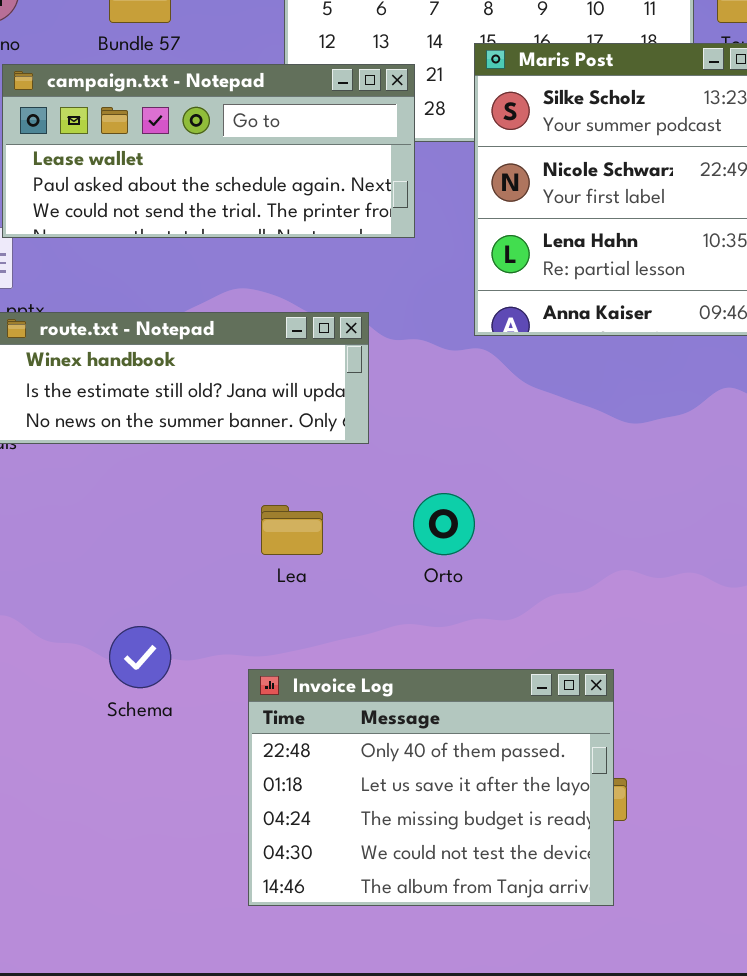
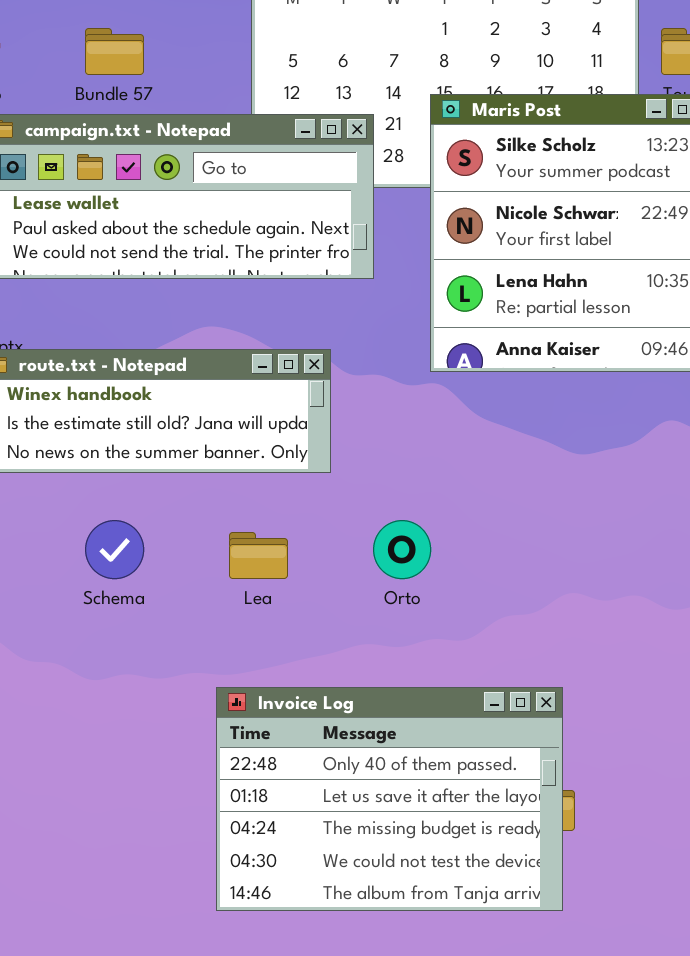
Schema: [109,626,171,688] -> [85,520,144,579], moved

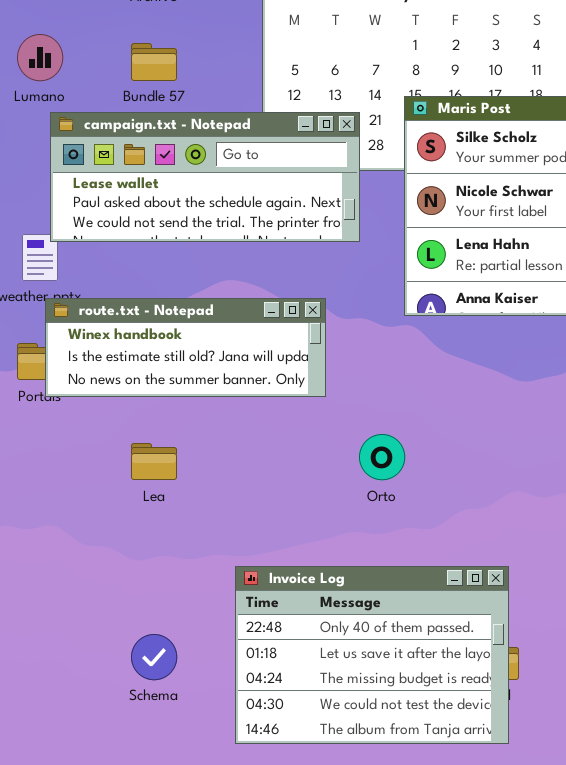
Schema: [85,520,144,579] -> [131,634,177,680], moved
Lea: [229,532,288,579] -> [131,443,177,480], moved

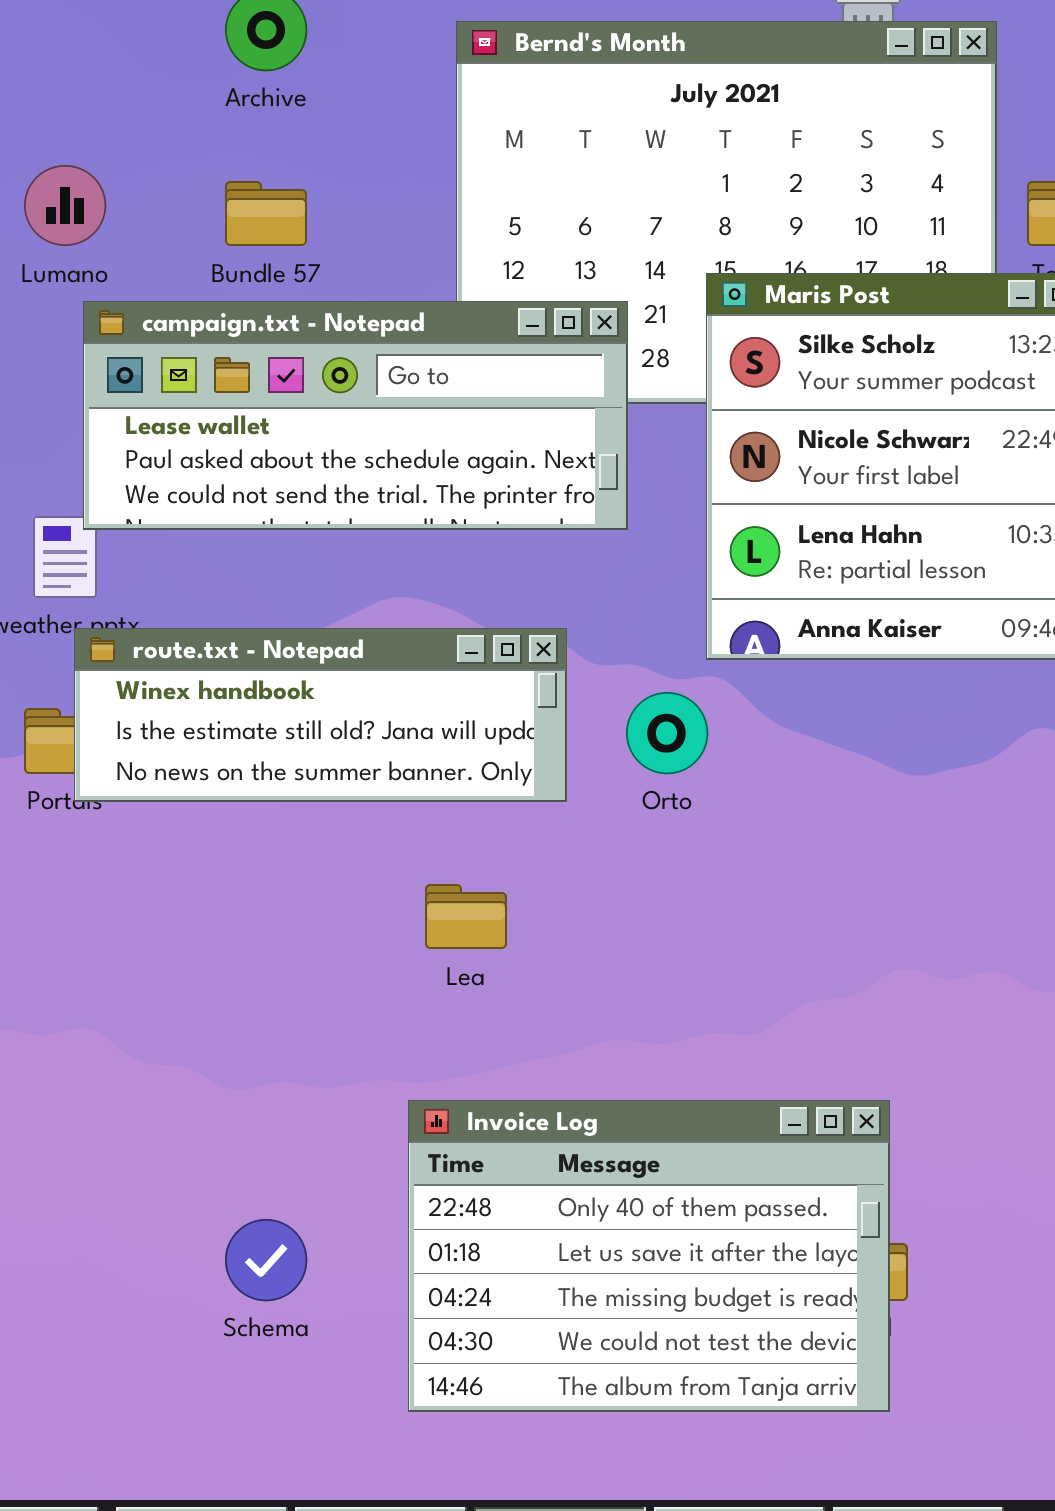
Orto: [359,434,405,480] -> [626,692,708,774], moved
Lea: [131,443,177,480] -> [425,884,507,949], moved

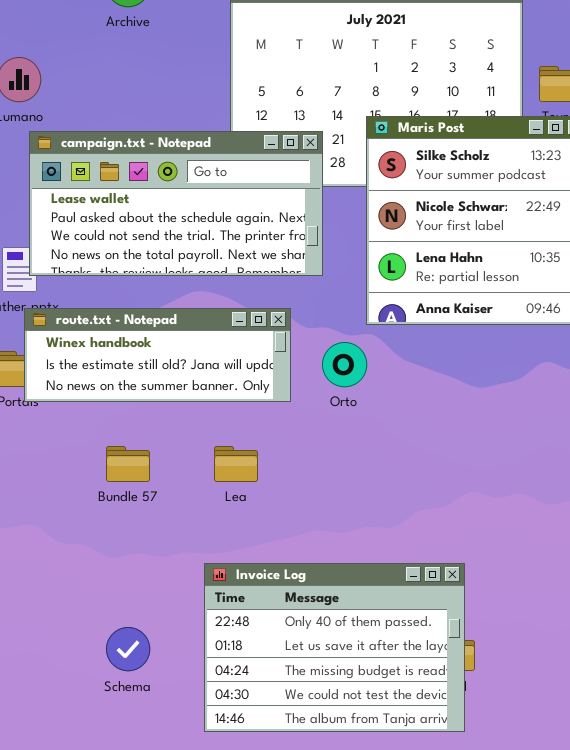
Bundle 57: [225,181,307,246] -> [106,446,150,482], moved
campaign.txt - Notepad: [83,301,628,530] -> [29,131,323,276], resized

